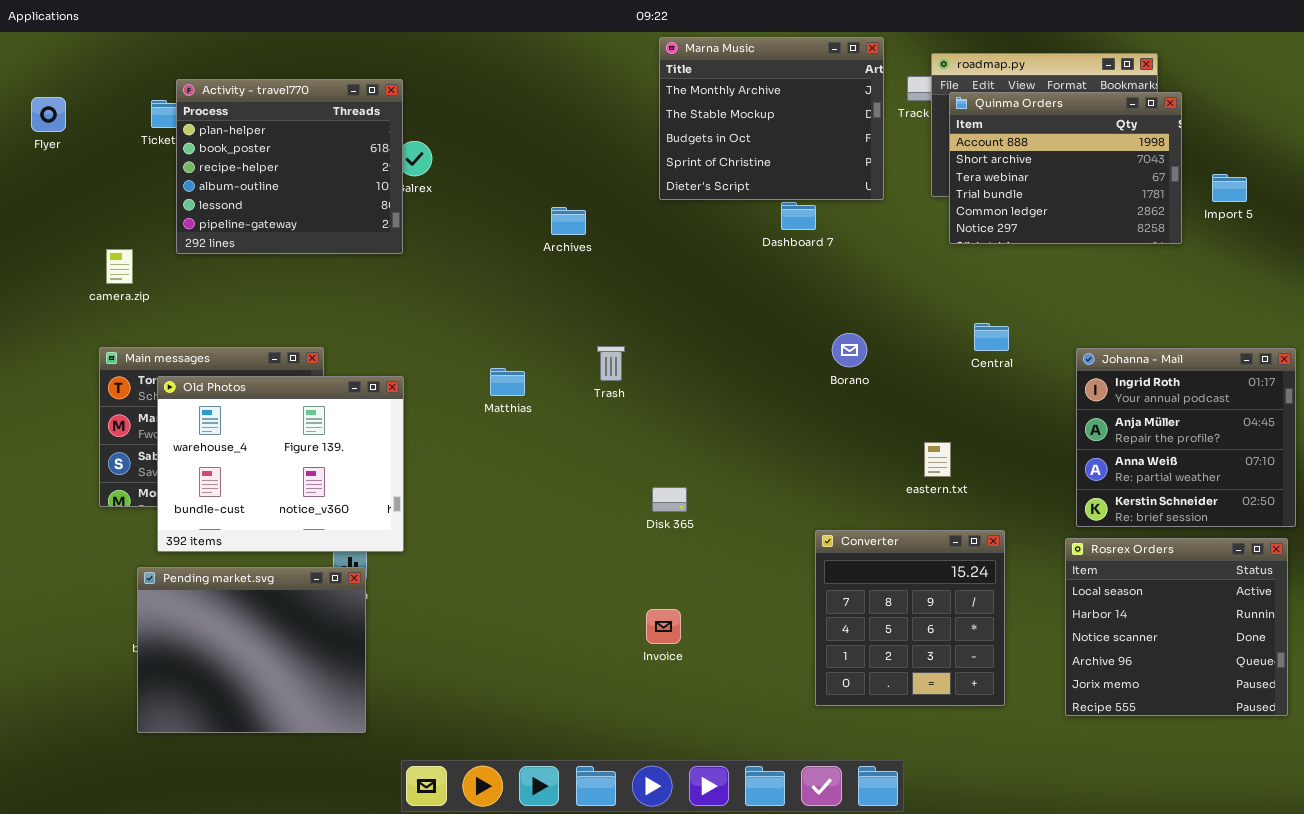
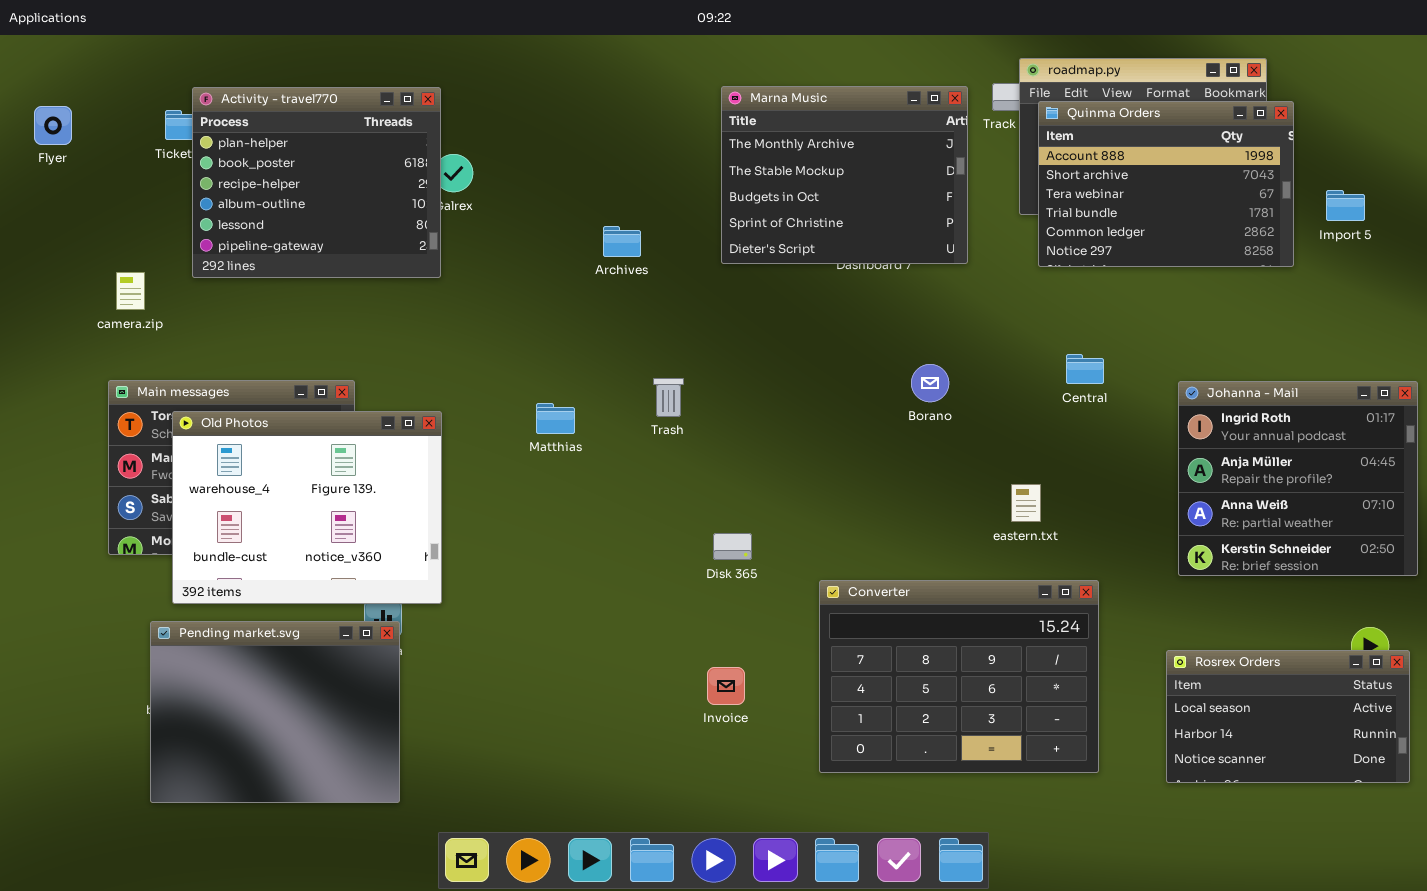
Marna Music: [659,37,884,200] -> [721,86,968,264], moved
Converter: [815,530,1005,706] -> [819,580,1099,773], resized
Rosrex Orders: [1065,538,1288,716] -> [1166,650,1410,783], resized

